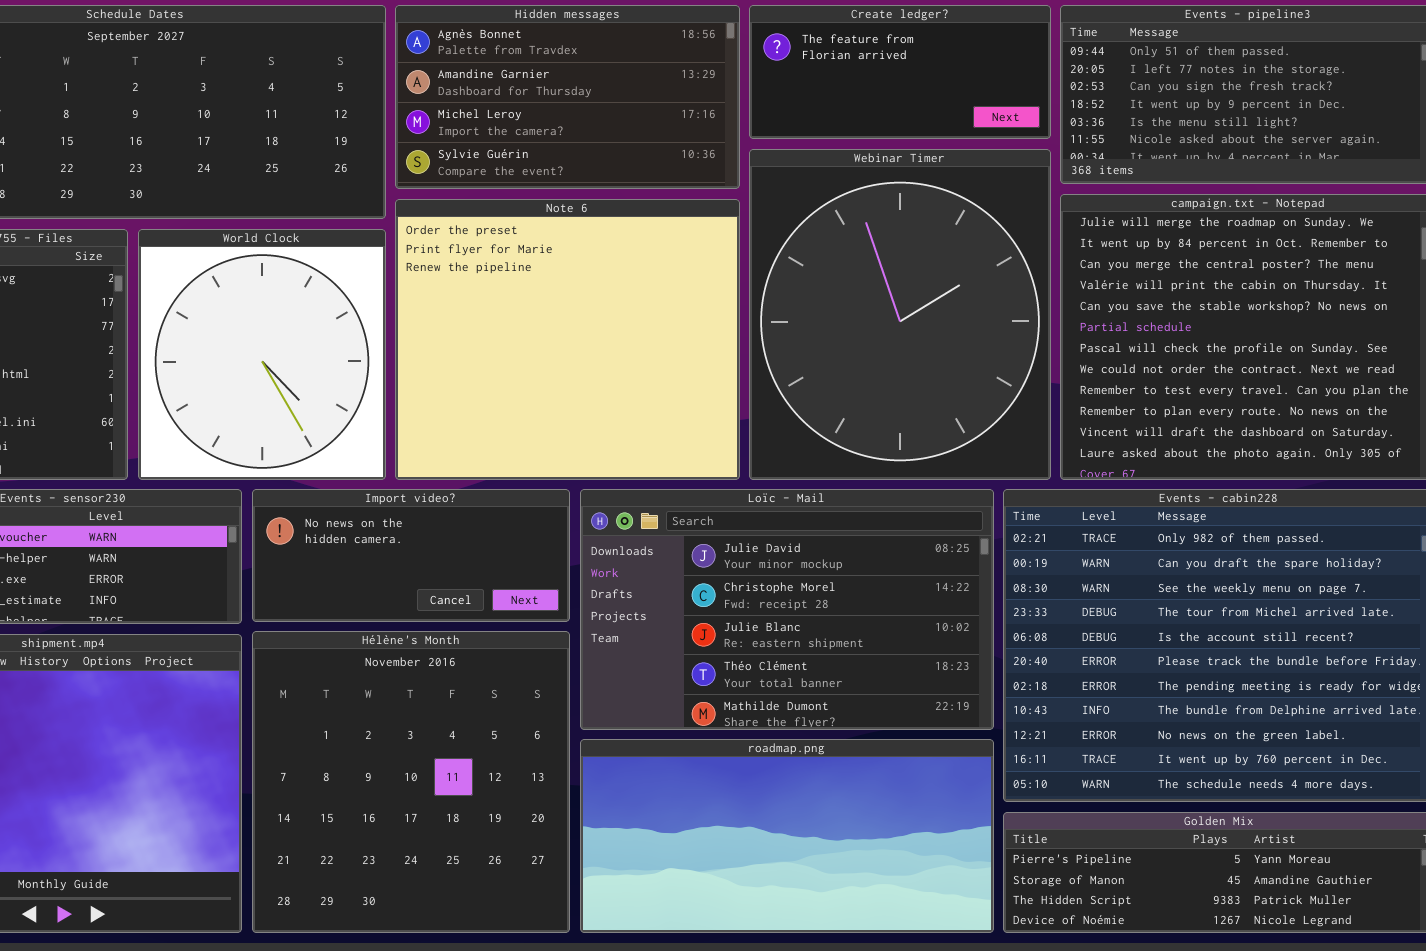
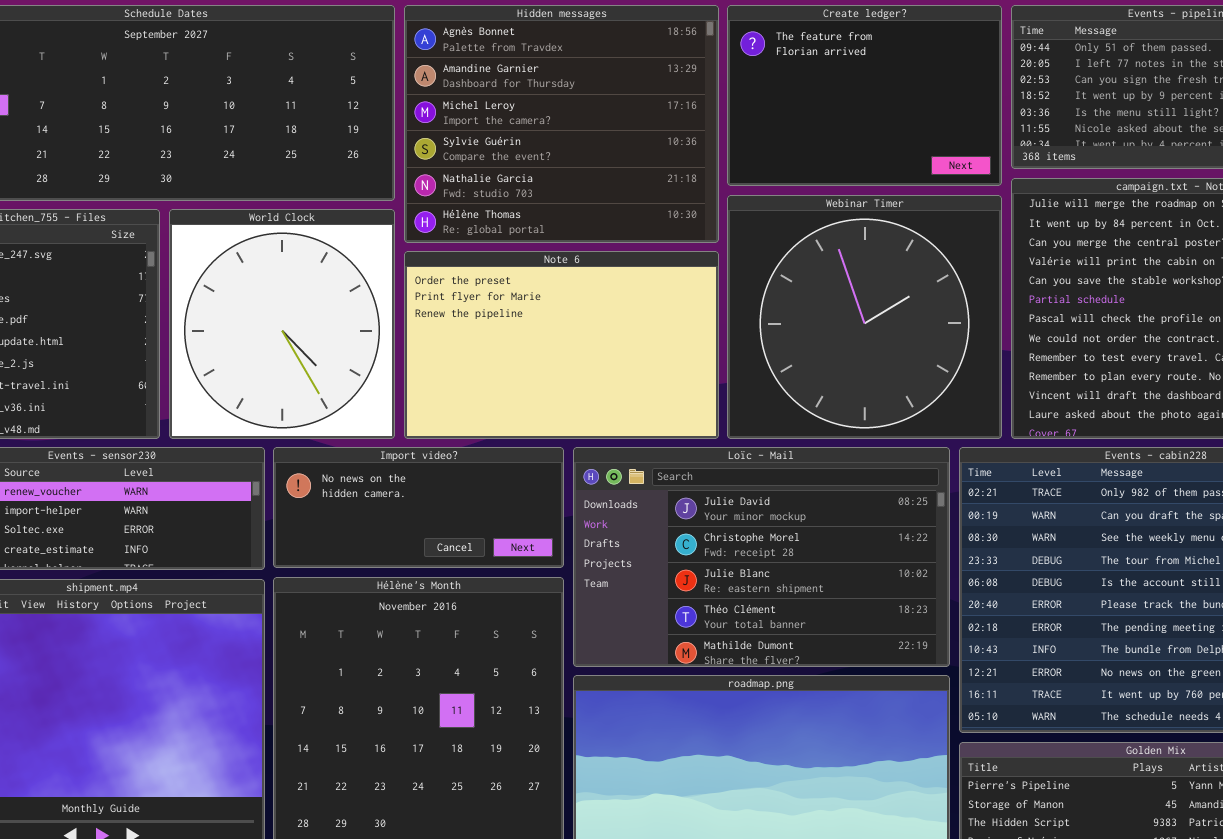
Hidden messages: [395,5,740,189] -> [404,5,719,243], resized
Create ledger?: [749,5,1051,139] -> [727,5,1002,186], resized
Webinar Timer: [749,149,1051,480] -> [727,195,1002,439], resized
Note 6: [395,199,740,480] -> [404,251,719,439], resized

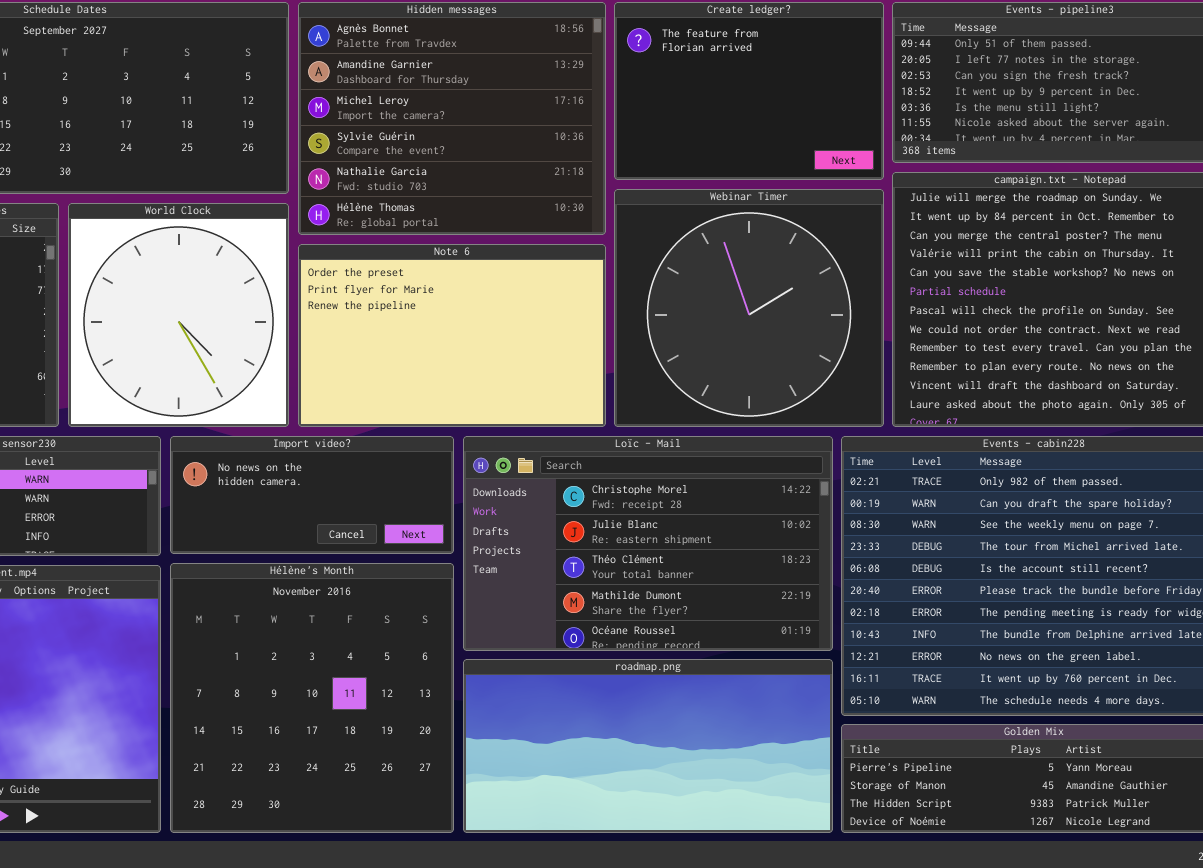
Loïc - Mail: [573,447,950,667] -> [463,436,833,651], scrolled down 1 row

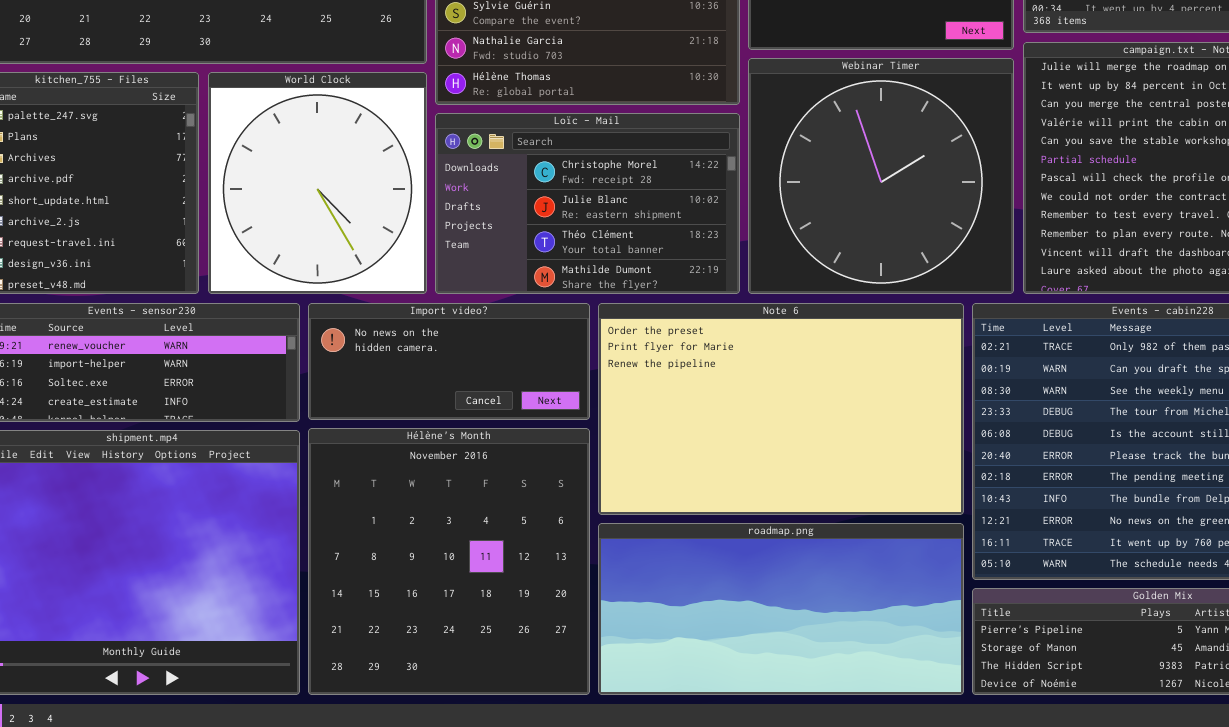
Note 6: [298,244,606,427] -> [598,303,964,515], moved, resized
Loïc - Mail: [463,436,833,651] -> [435,113,740,294], moved, resized

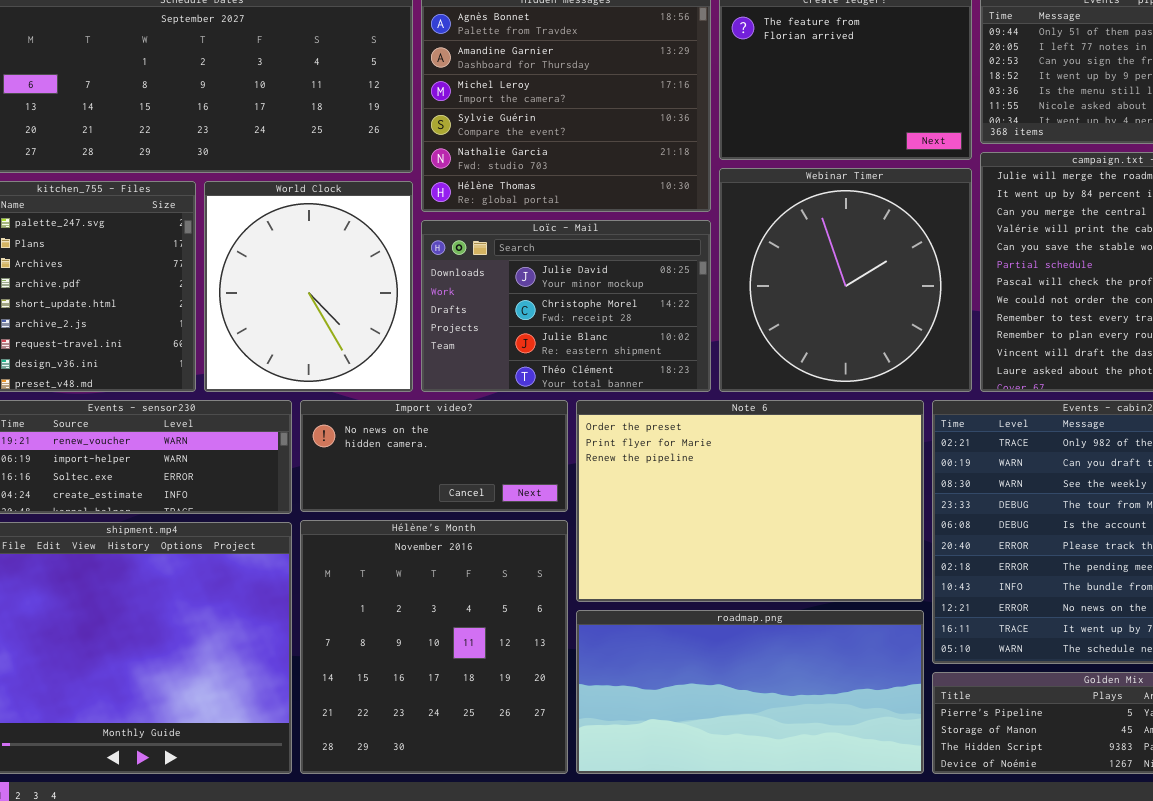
Loïc - Mail: [435,113,740,294] -> [421,220,711,392], scrolled up 1 row

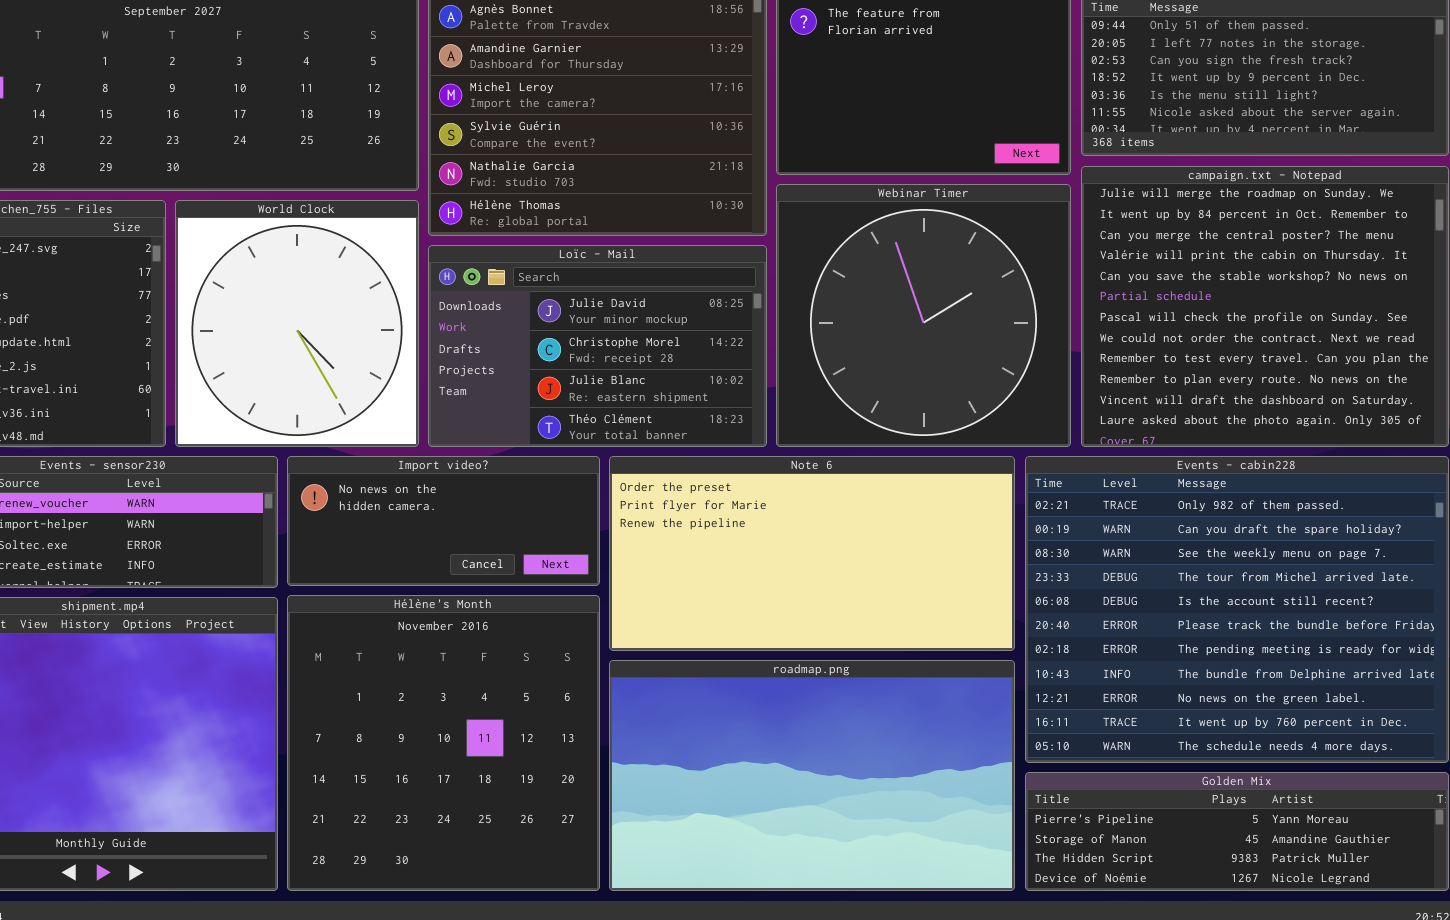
Note 6: [576,400,924,602] -> [609,456,1015,651], resized
roadmap.png: [576,610,924,774] -> [609,660,1015,891], resized

